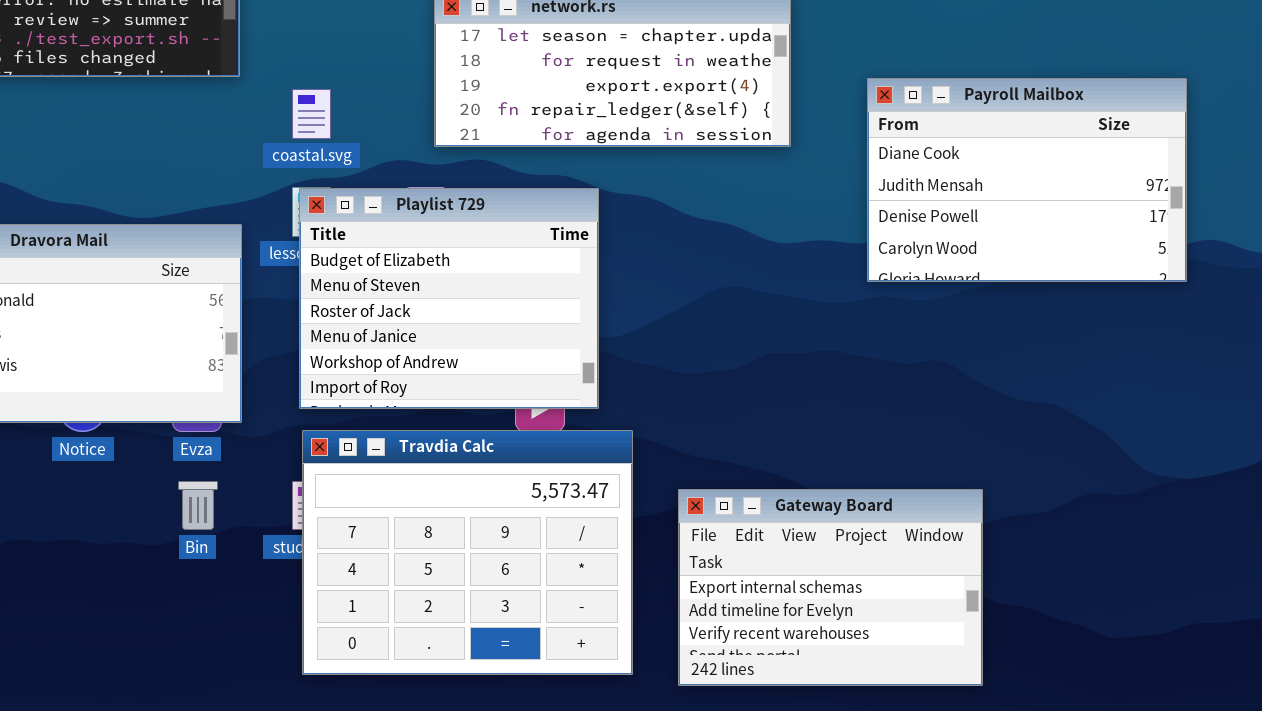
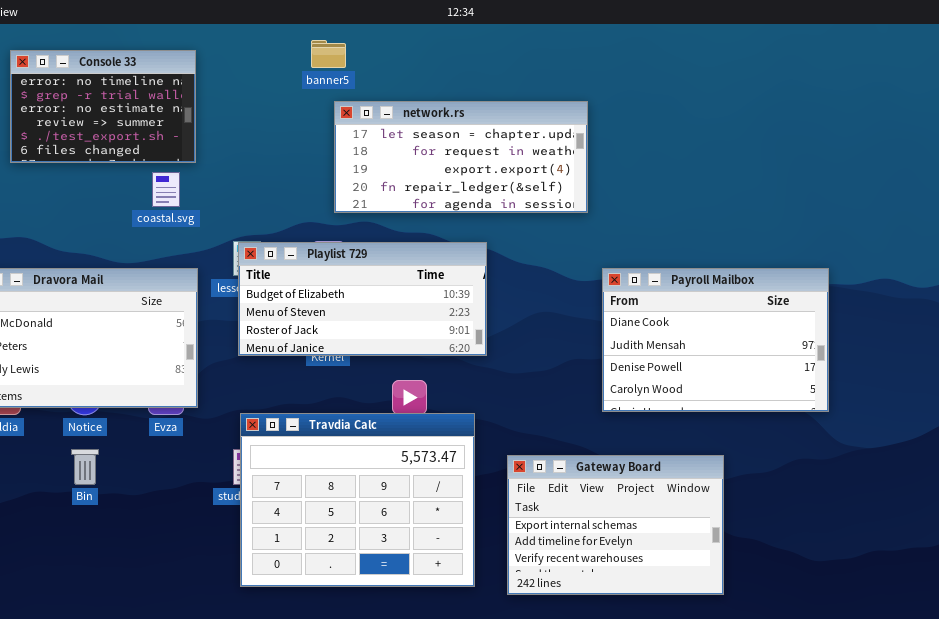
Payroll Mailbox: [867,78,1187,282] -> [602,268,829,412], moved
coastal.svg: [292,89,331,139] -> [152,172,180,207], moved
Playlist 729: [299,188,599,409] -> [238,242,487,356], resized
Bin: [178,481,218,530] -> [71,449,99,485], moved

